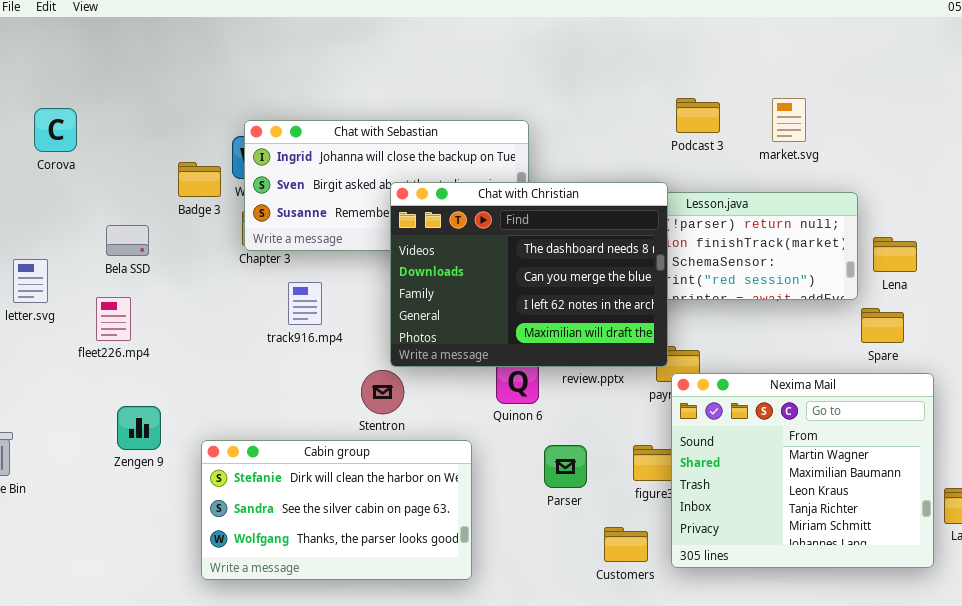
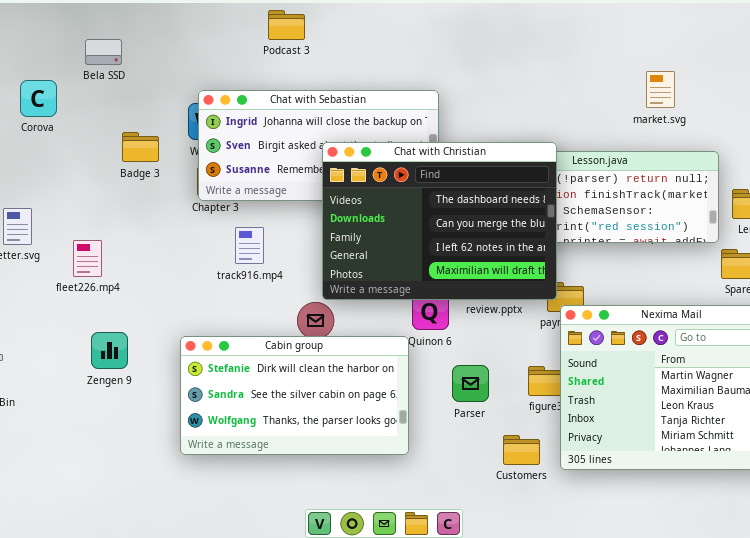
Podcast 3: [676,98,720,133] -> [268,10,305,40], moved
Badge 3: [178,162,221,197] -> [122,132,159,162], moved
Bela SSD: [106,225,149,256] -> [85,39,122,65], moved
Cabin group: [201,440,472,580] -> [180,336,409,455], moved

